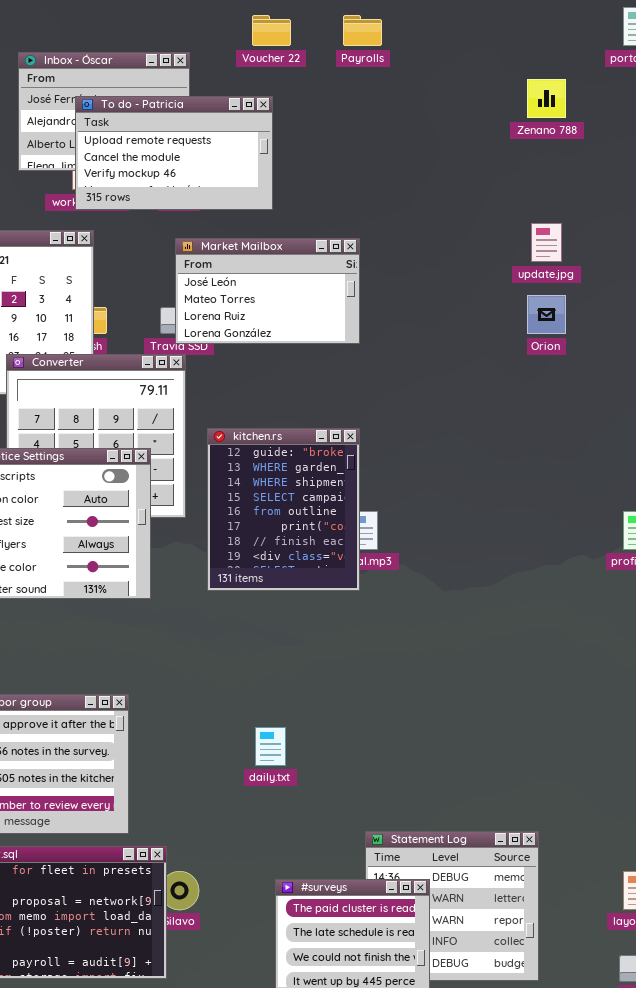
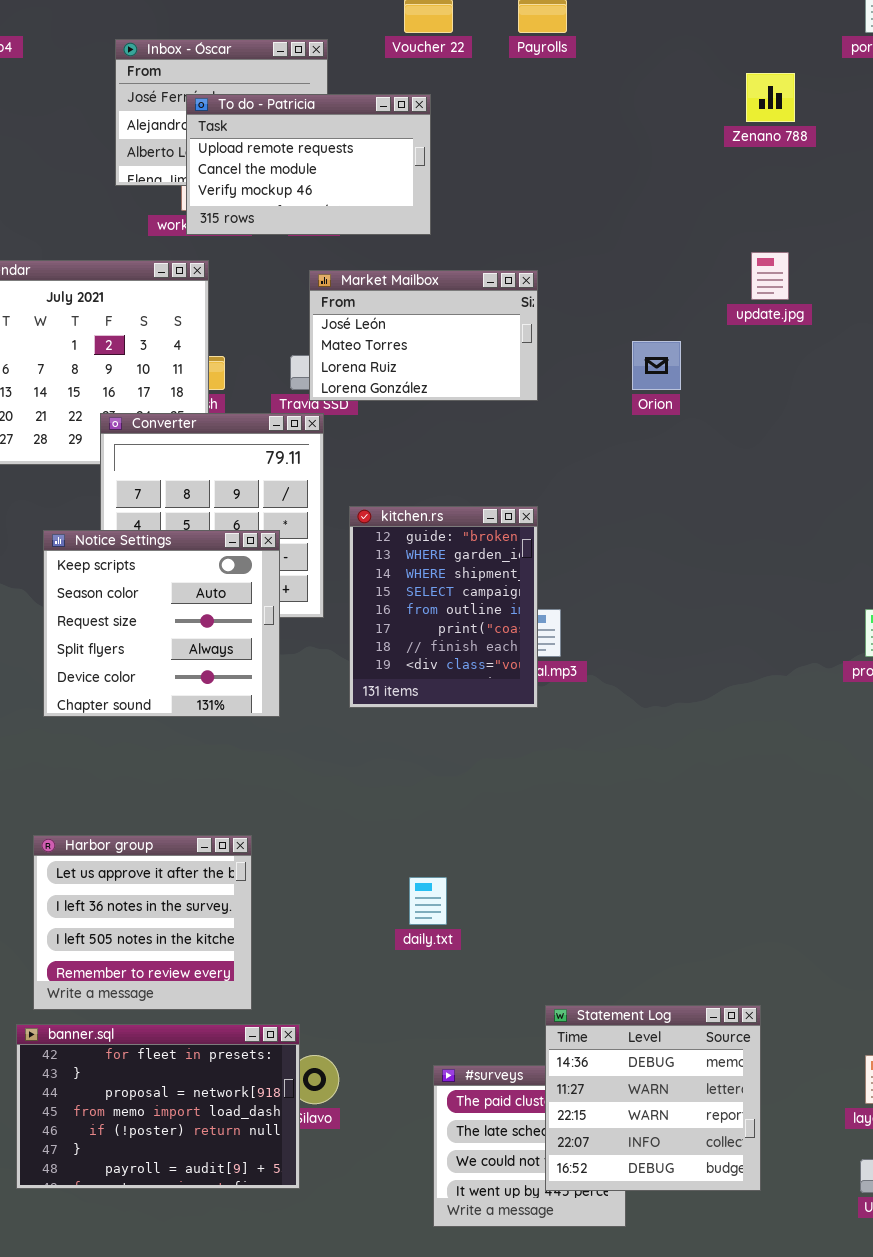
Orion: [527,295,566,334] -> [632,341,681,390], moved
Statement Log: [365,831,539,981] -> [545,1005,761,1191], raised

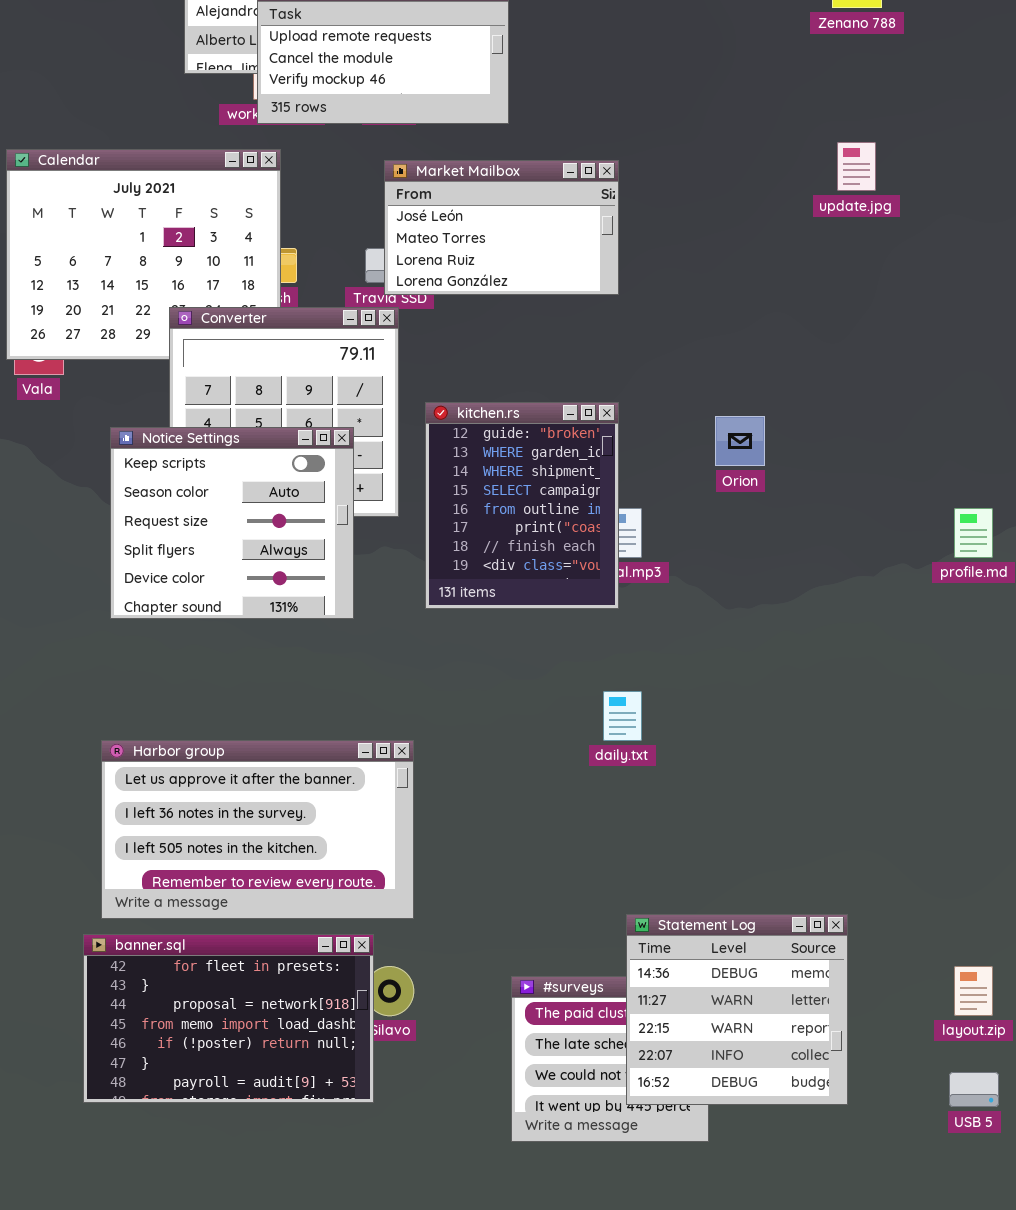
Orion: [632,341,681,390] -> [715,416,765,466], moved
Harbor group: [33,835,252,1010] -> [101,740,414,919], resized
daily.txt: [409,877,447,925] -> [603,691,642,741], moved

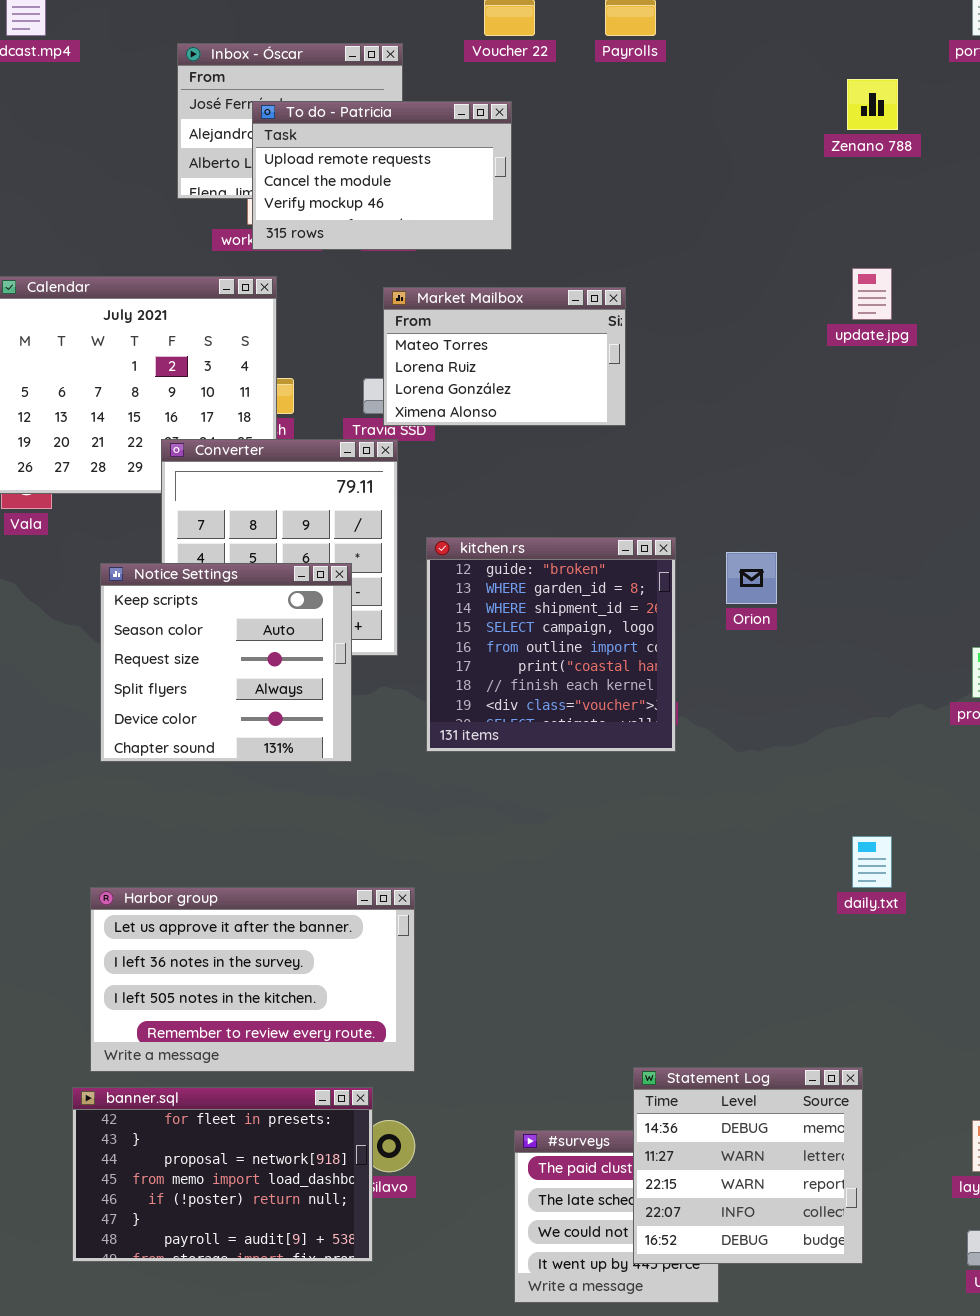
Market Mailbox: [384,160,619,295] -> [383,287,626,426], scrolled down 1 row
kitchen.rs: [425,402,619,609] -> [426,537,676,752], resized
daily.txt: [603,691,642,741] -> [852,836,892,888], moved

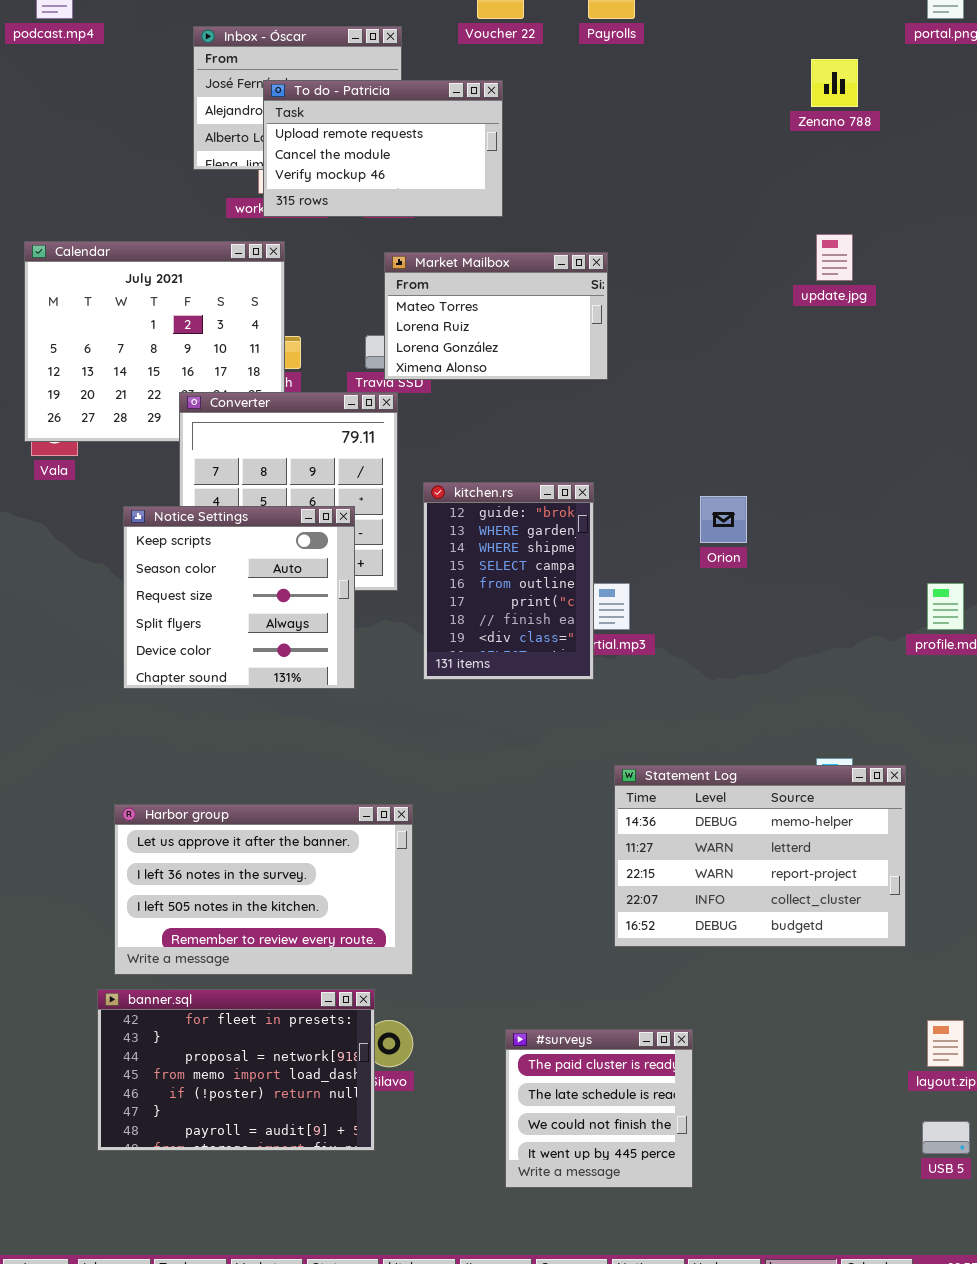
kitchen.rs: [426,537,676,752] -> [423,482,594,680], resized
Statement Log: [633,1067,863,1264] -> [614,765,906,947], moved, resized

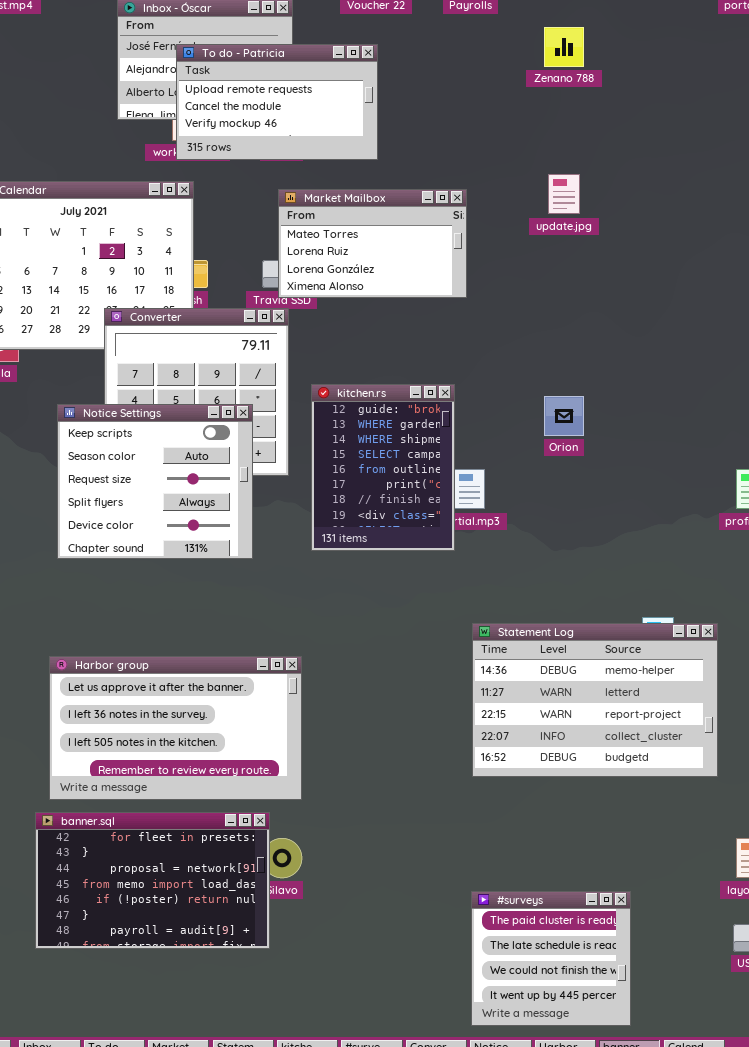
Zenano 788: [811,59,858,107] -> [544,27,584,67], moved
update.jpg: [816,234,853,281] -> [548,174,580,214], moved
#surveys: [505,1029,693,1188] -> [471,891,631,1026], moved

